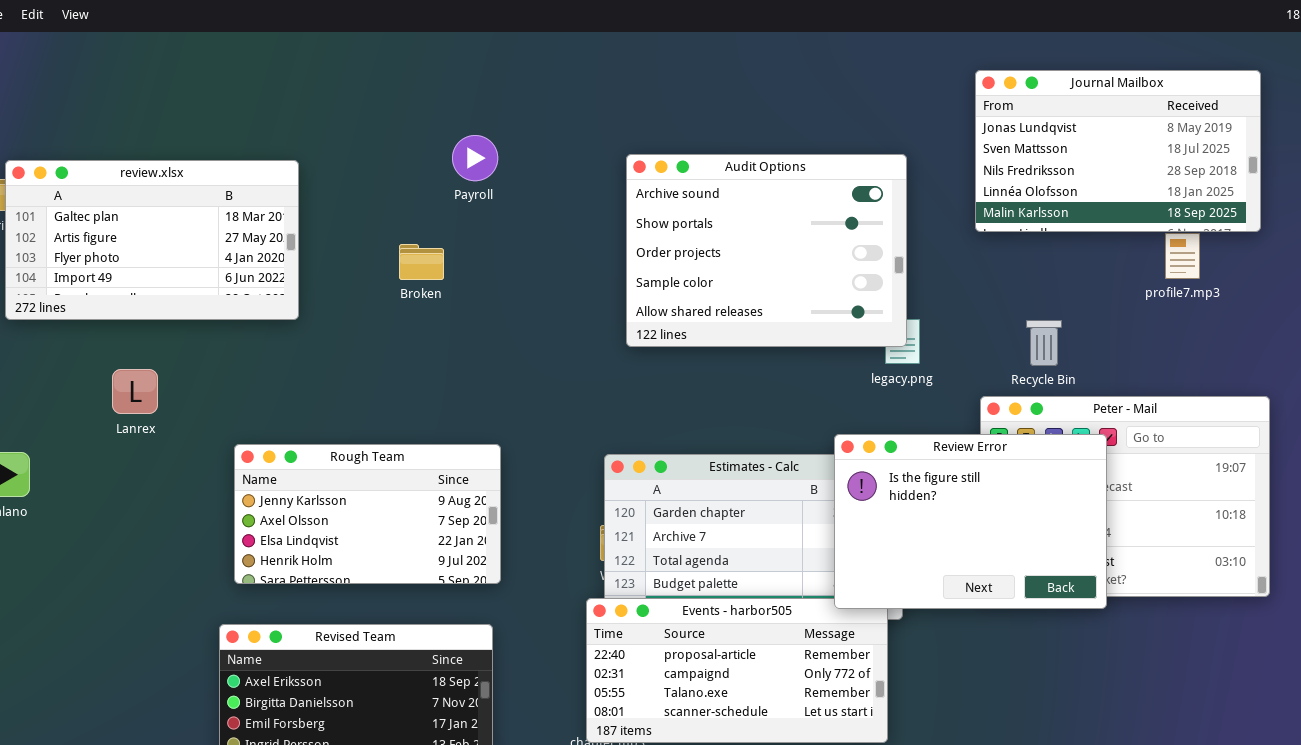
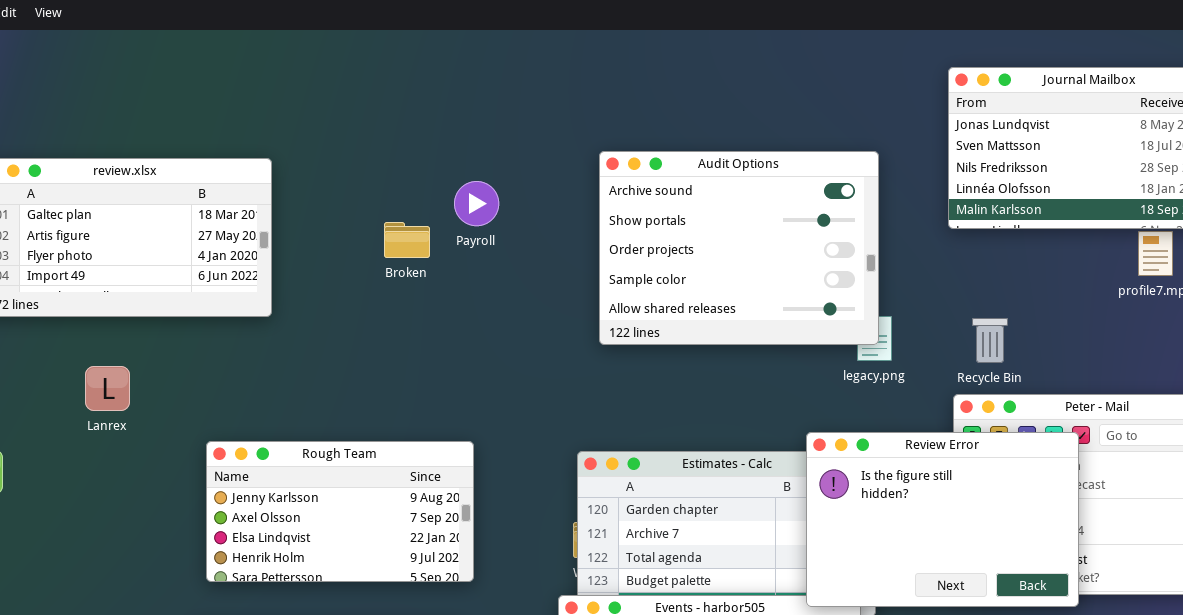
Payroll: [452,135,498,181] -> [454,181,499,226], moved
Broken: [399,244,444,280] -> [384,222,430,258], moved
Recycle Bin: [1026,320,1062,366] -> [972,318,1008,363], moved

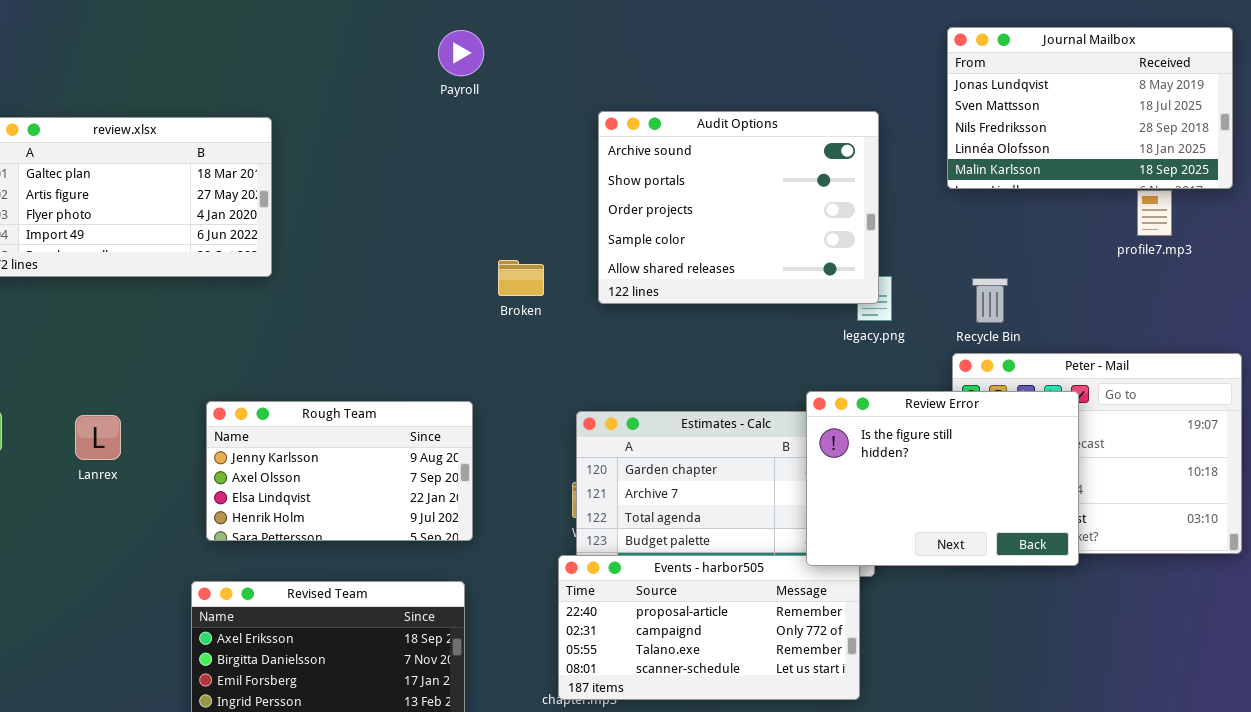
Payroll: [454,181,499,226] -> [438,30,484,76], moved
Broken: [384,222,430,258] -> [498,260,544,296], moved
Lanrex: [85,366,130,411] -> [75,415,121,460], moved

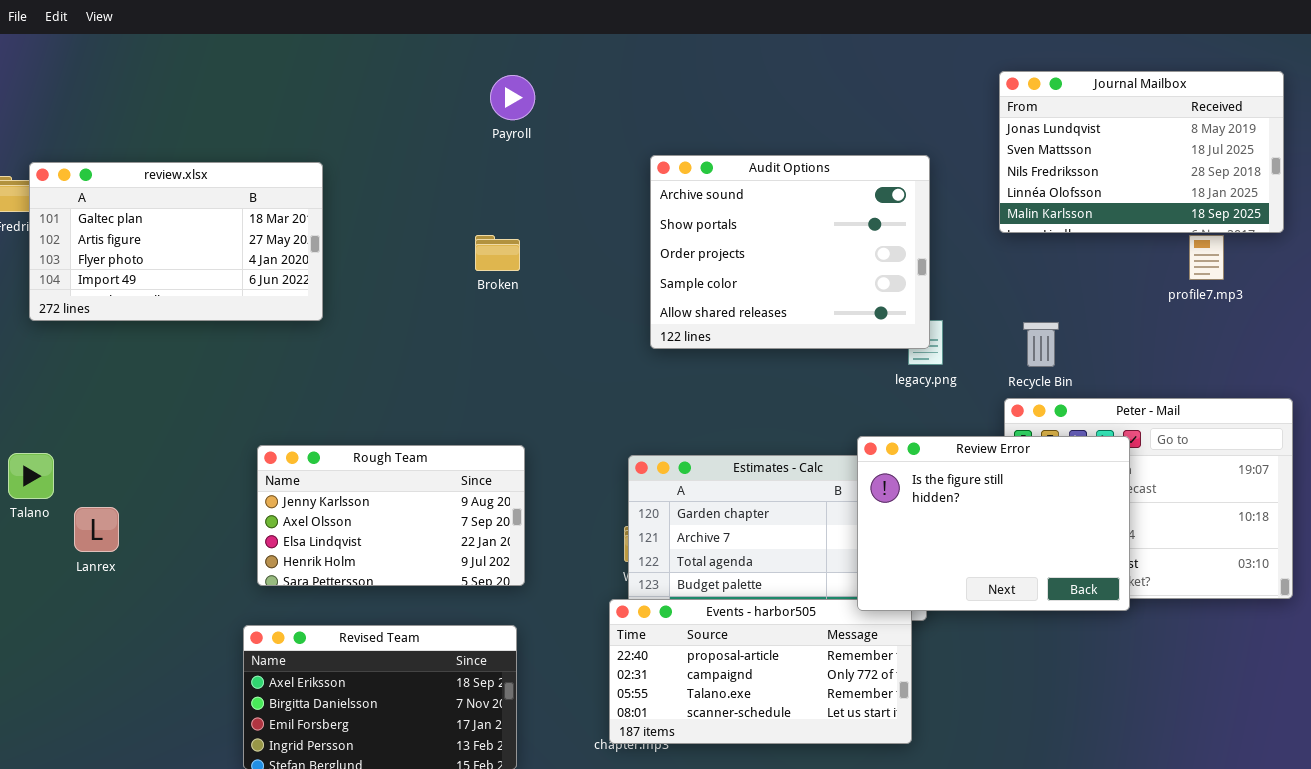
Broken: [498,260,544,296] -> [475,235,520,271], moved
Lanrex: [75,415,121,460] -> [74,507,119,552], moved

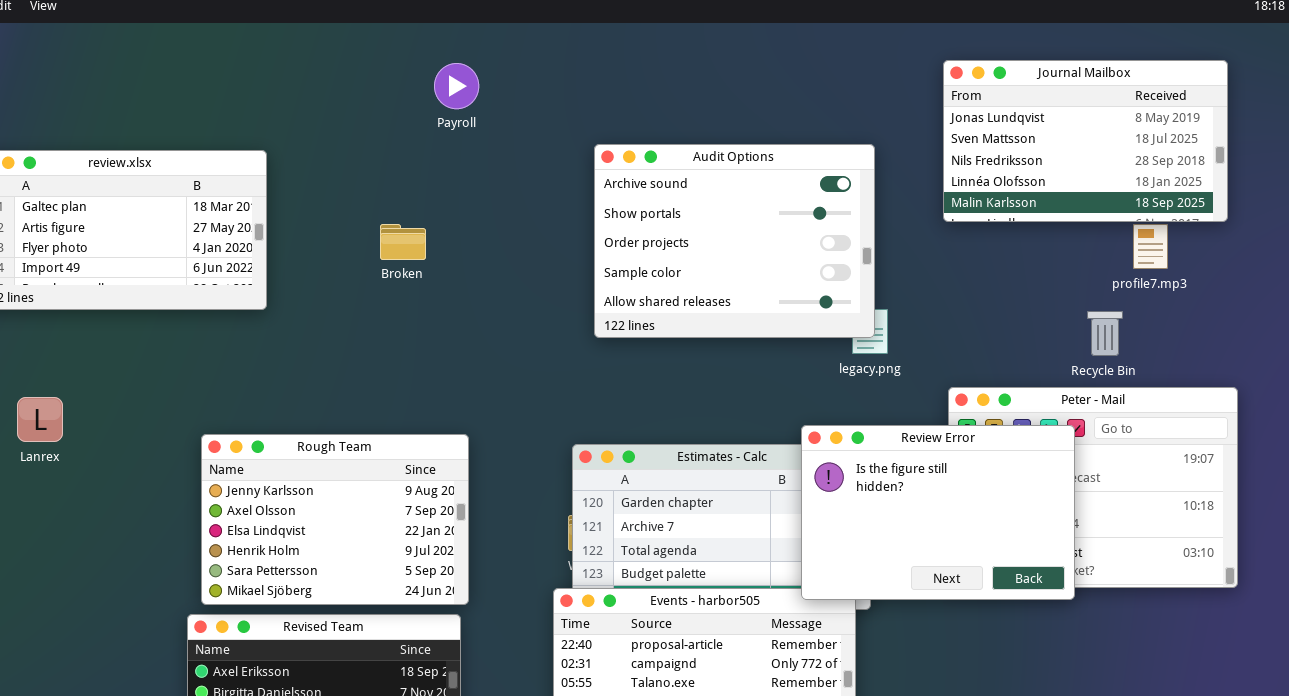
Broken: [475,235,520,271] -> [380,224,426,260], moved
Recycle Bin: [1023,322,1059,367] -> [1087,311,1123,356], moved
Rough Team: [257,445,525,586] -> [201,434,469,605], resized
Lanrex: [74,507,119,552] -> [17,397,63,442], moved

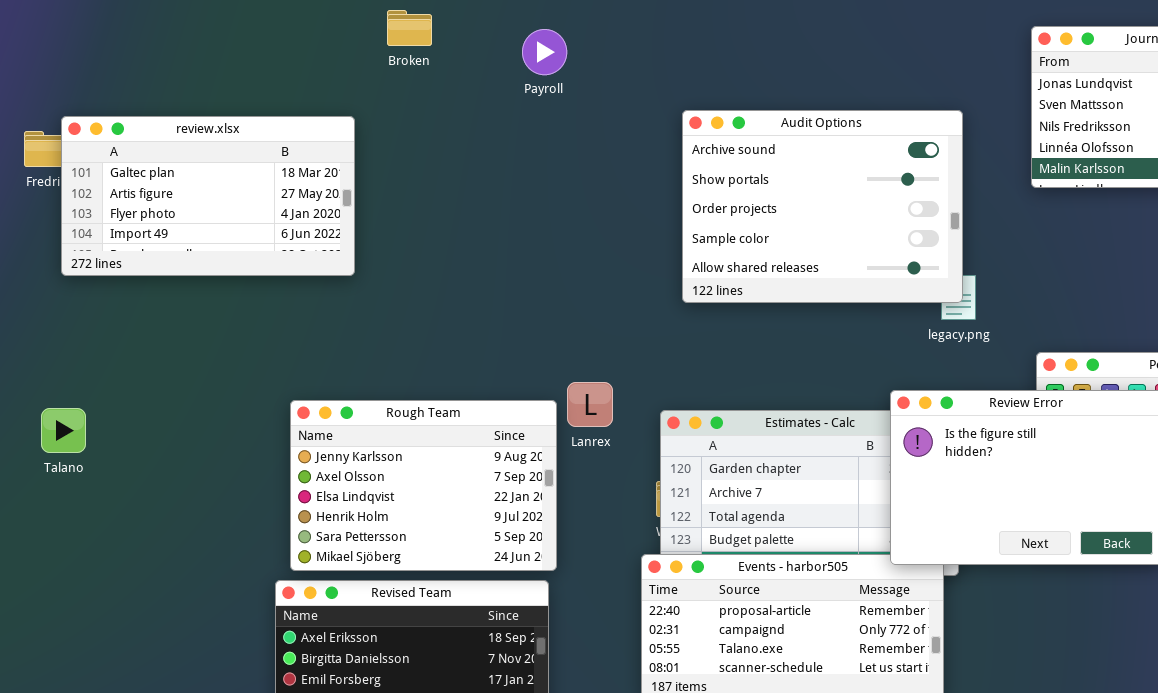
Broken: [380,224,426,260] -> [387,10,432,46], moved
Lanrex: [17,397,63,442] -> [567,382,613,427], moved

